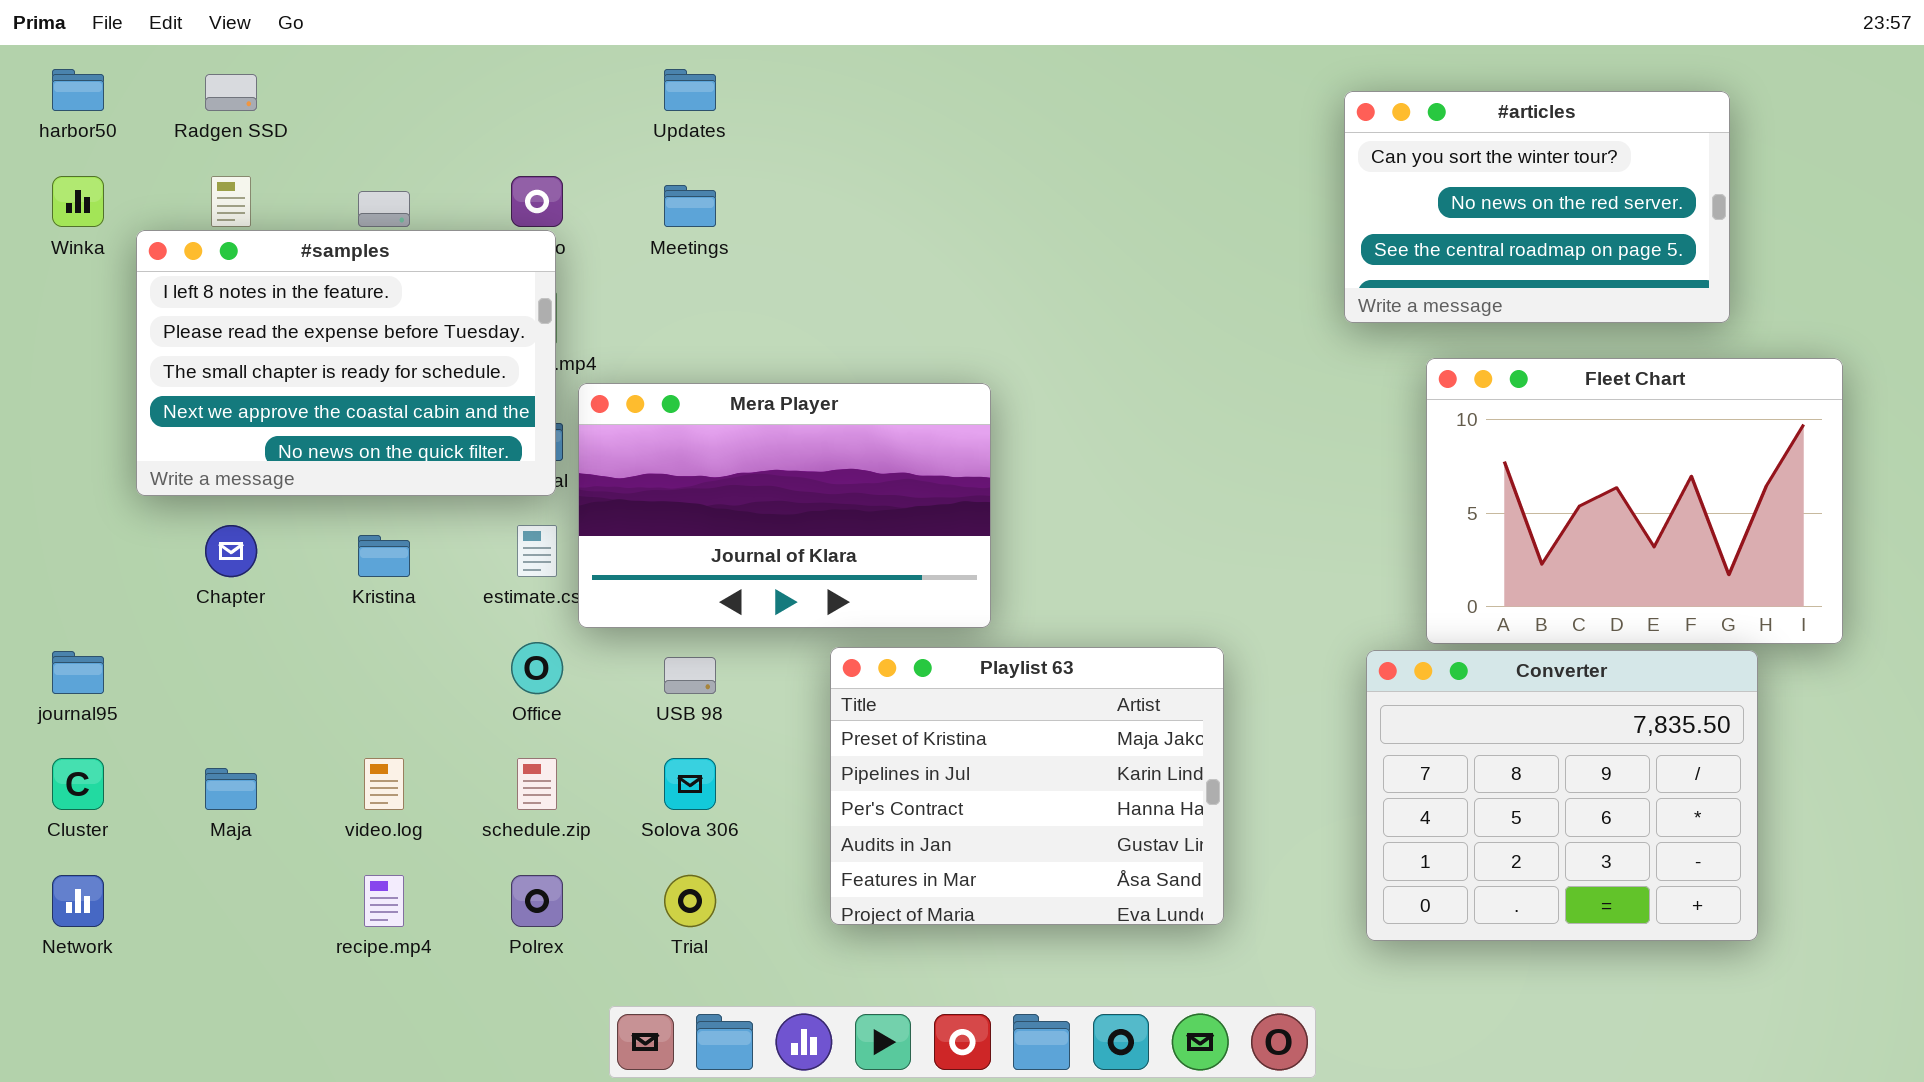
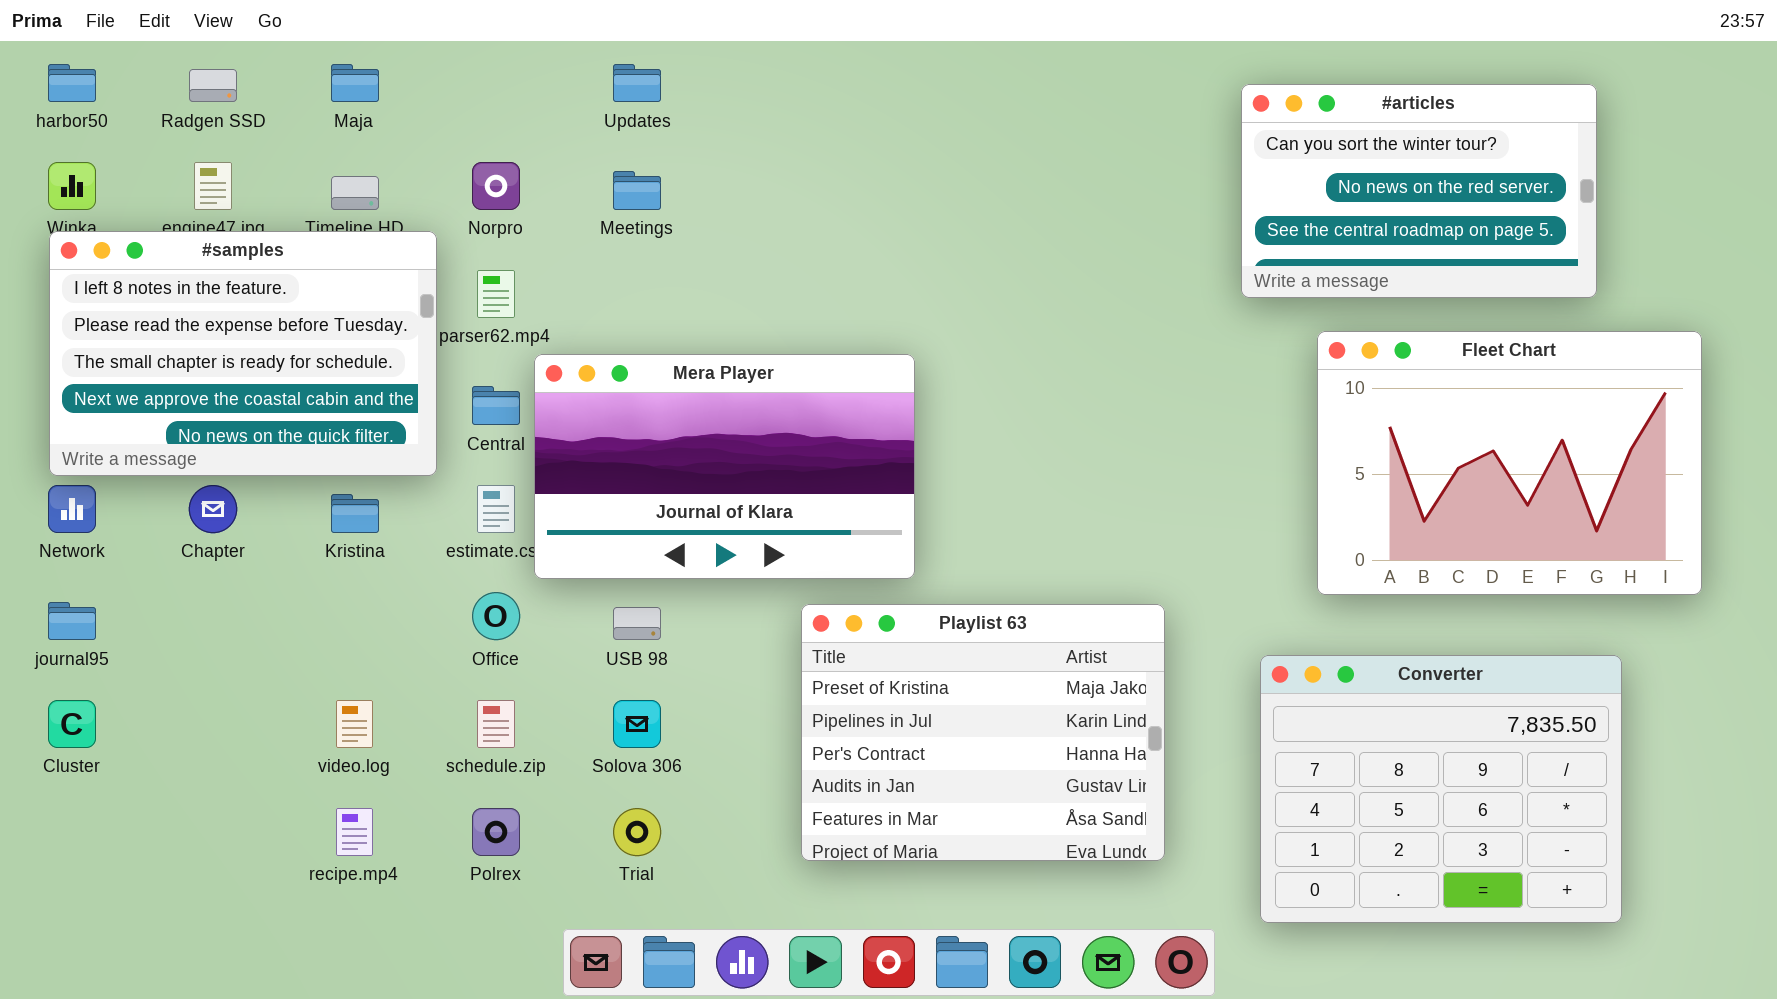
#samples: [136,230,556,496] -> [49,231,437,476], moved
Playlist 63: [830,647,1224,925] -> [801,604,1165,861], moved
Converter: [1366,650,1758,941] -> [1260,655,1622,923], moved
Maja: [205,768,257,810] -> [331,64,379,102], moved
Network: [52,875,104,927] -> [48,485,96,533], moved

